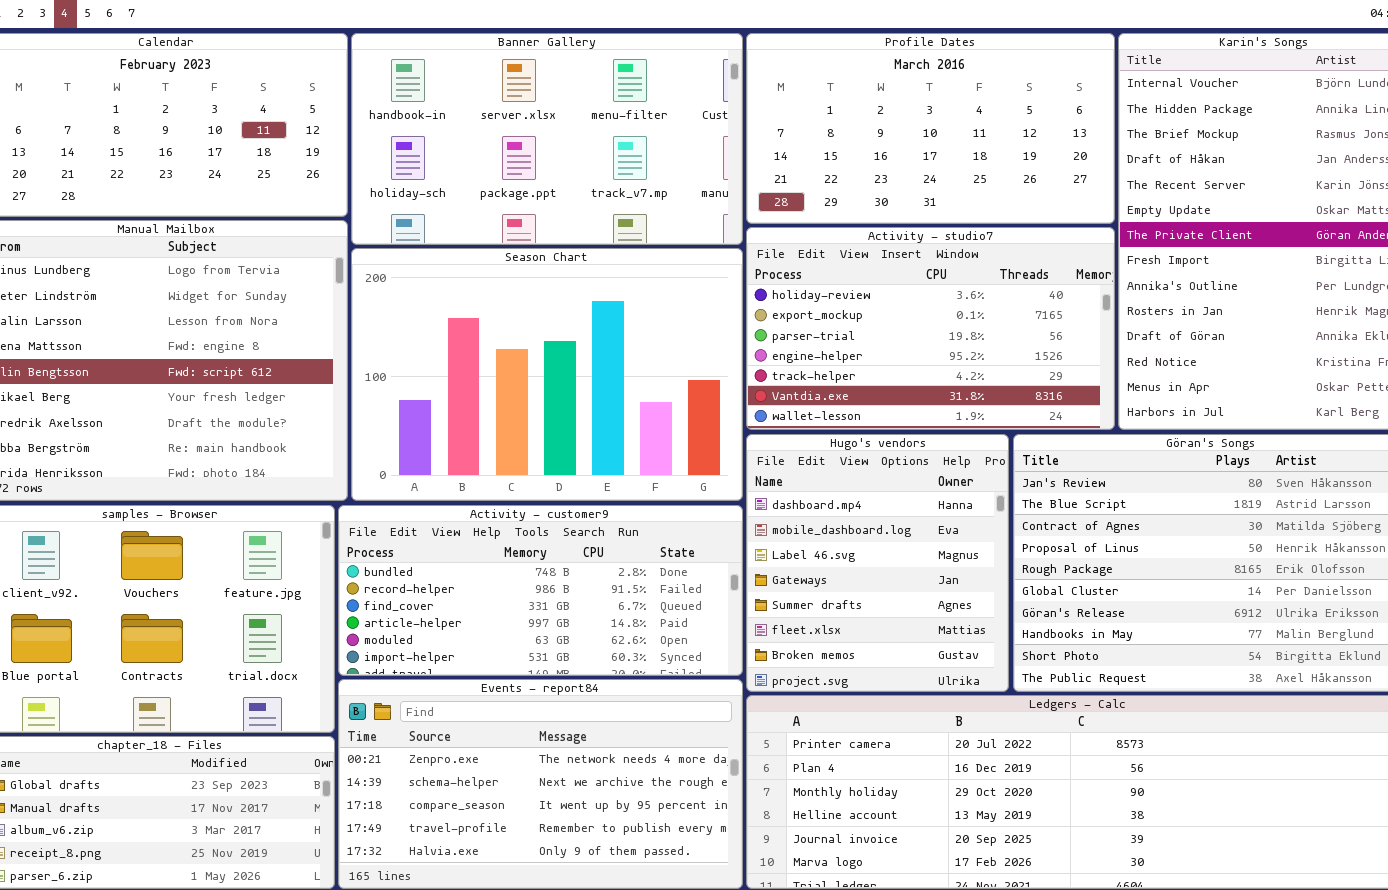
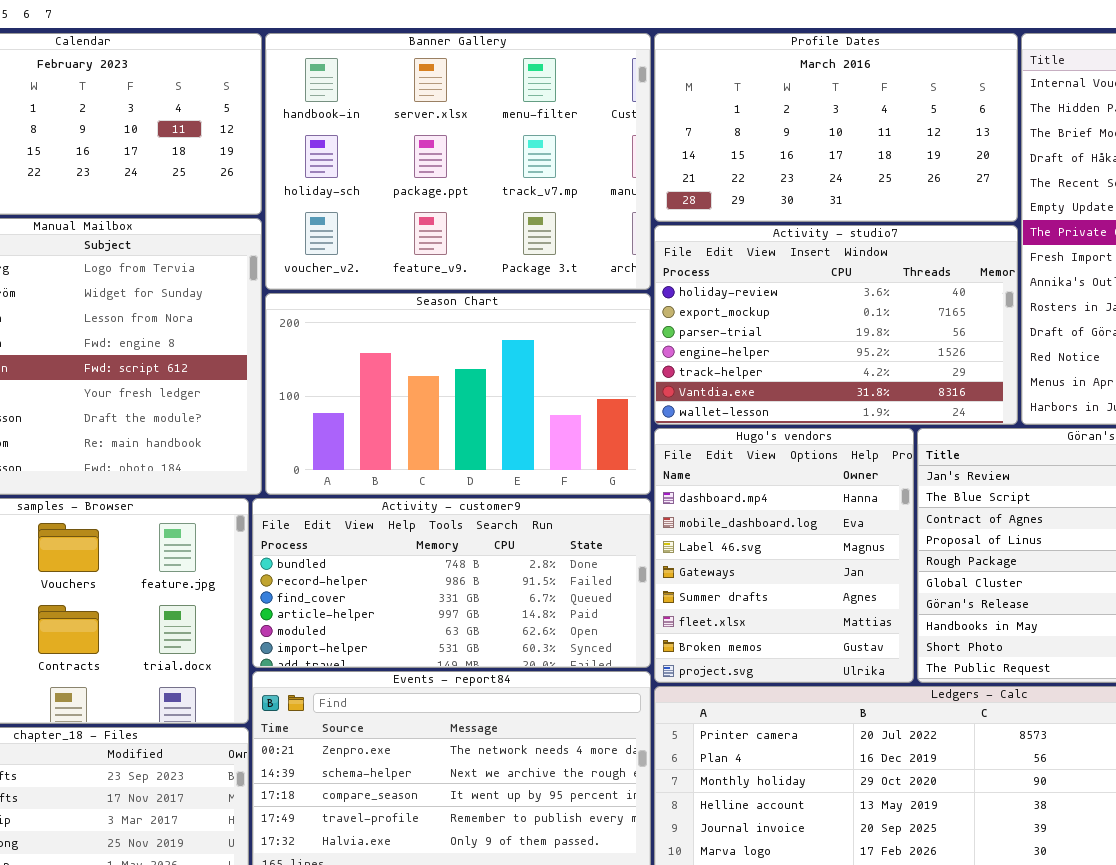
Banner Gallery: [351,33,743,245] -> [265,33,651,290], resized
Season Chart: [351,248,743,501] -> [265,293,651,495], resized

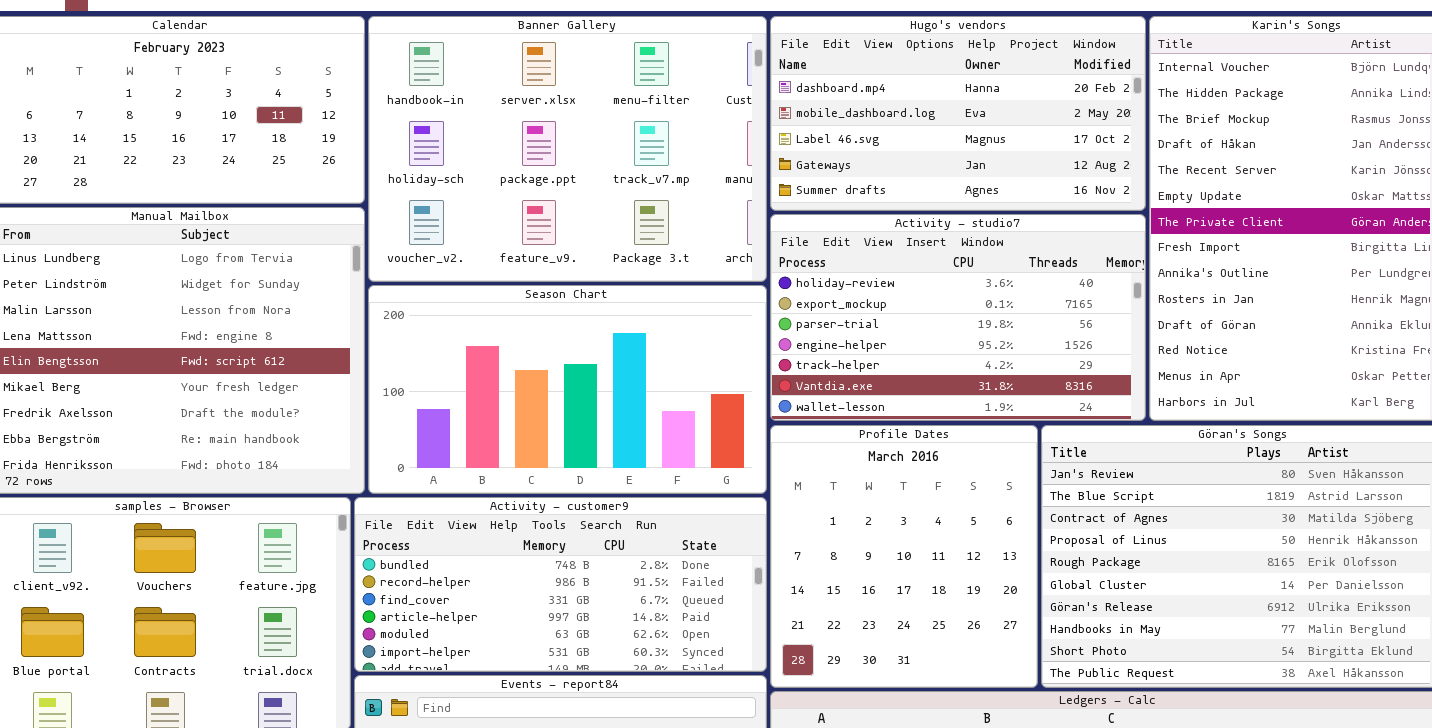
Profile Dates: [654,33,1018,222] -> [770,425,1038,688], moved, resized
Hugo's vendors: [654,428,914,683] -> [770,16,1146,211], moved, resized

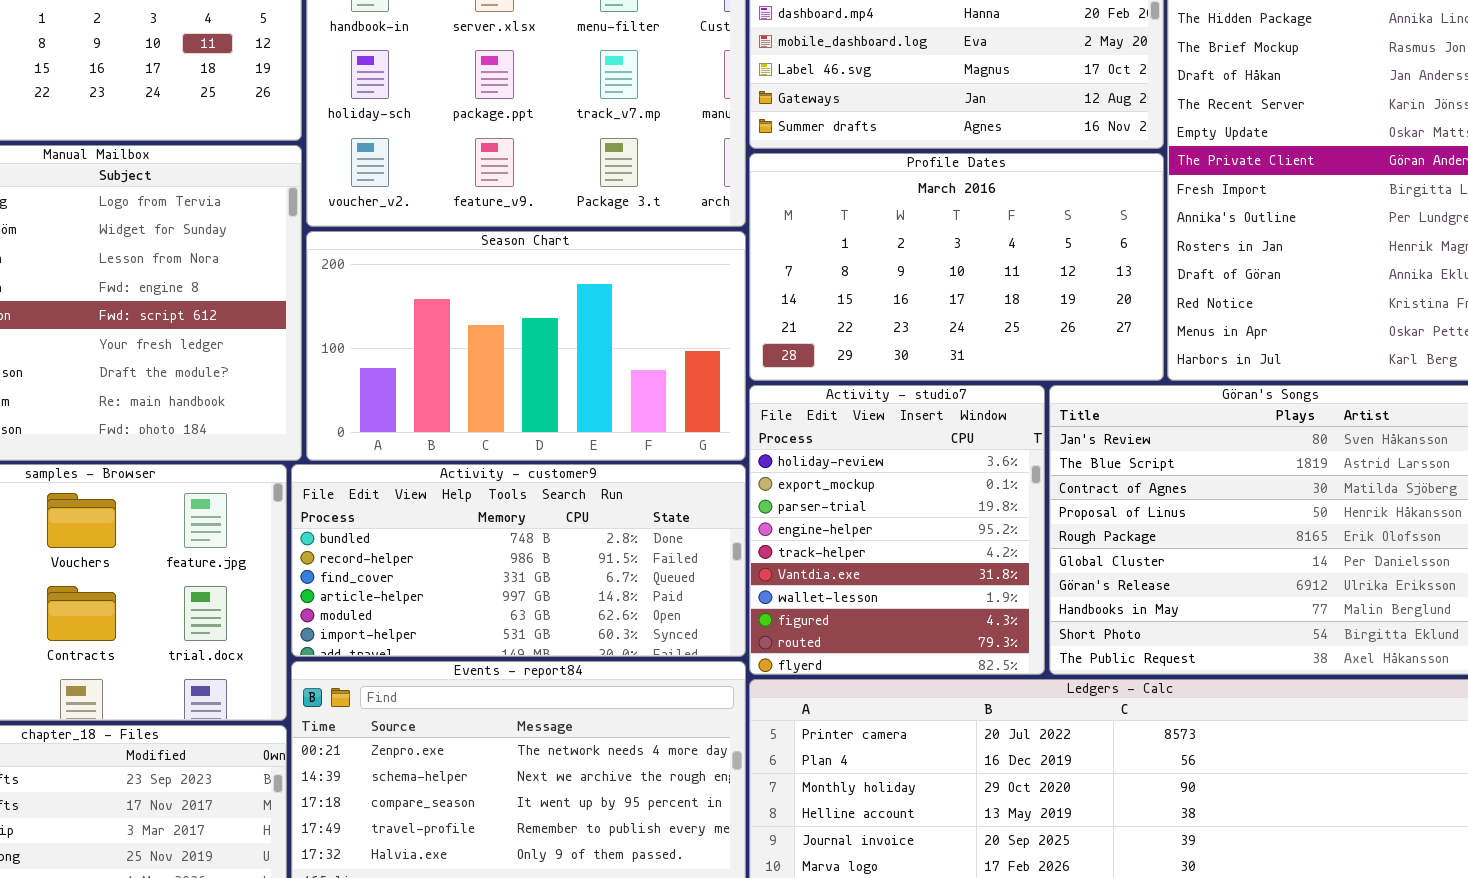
Activity - studio7: [770,214,1146,421] -> [749,385,1045,675], moved, resized
Profile Dates: [770,425,1038,688] -> [749,153,1164,381], moved, resized

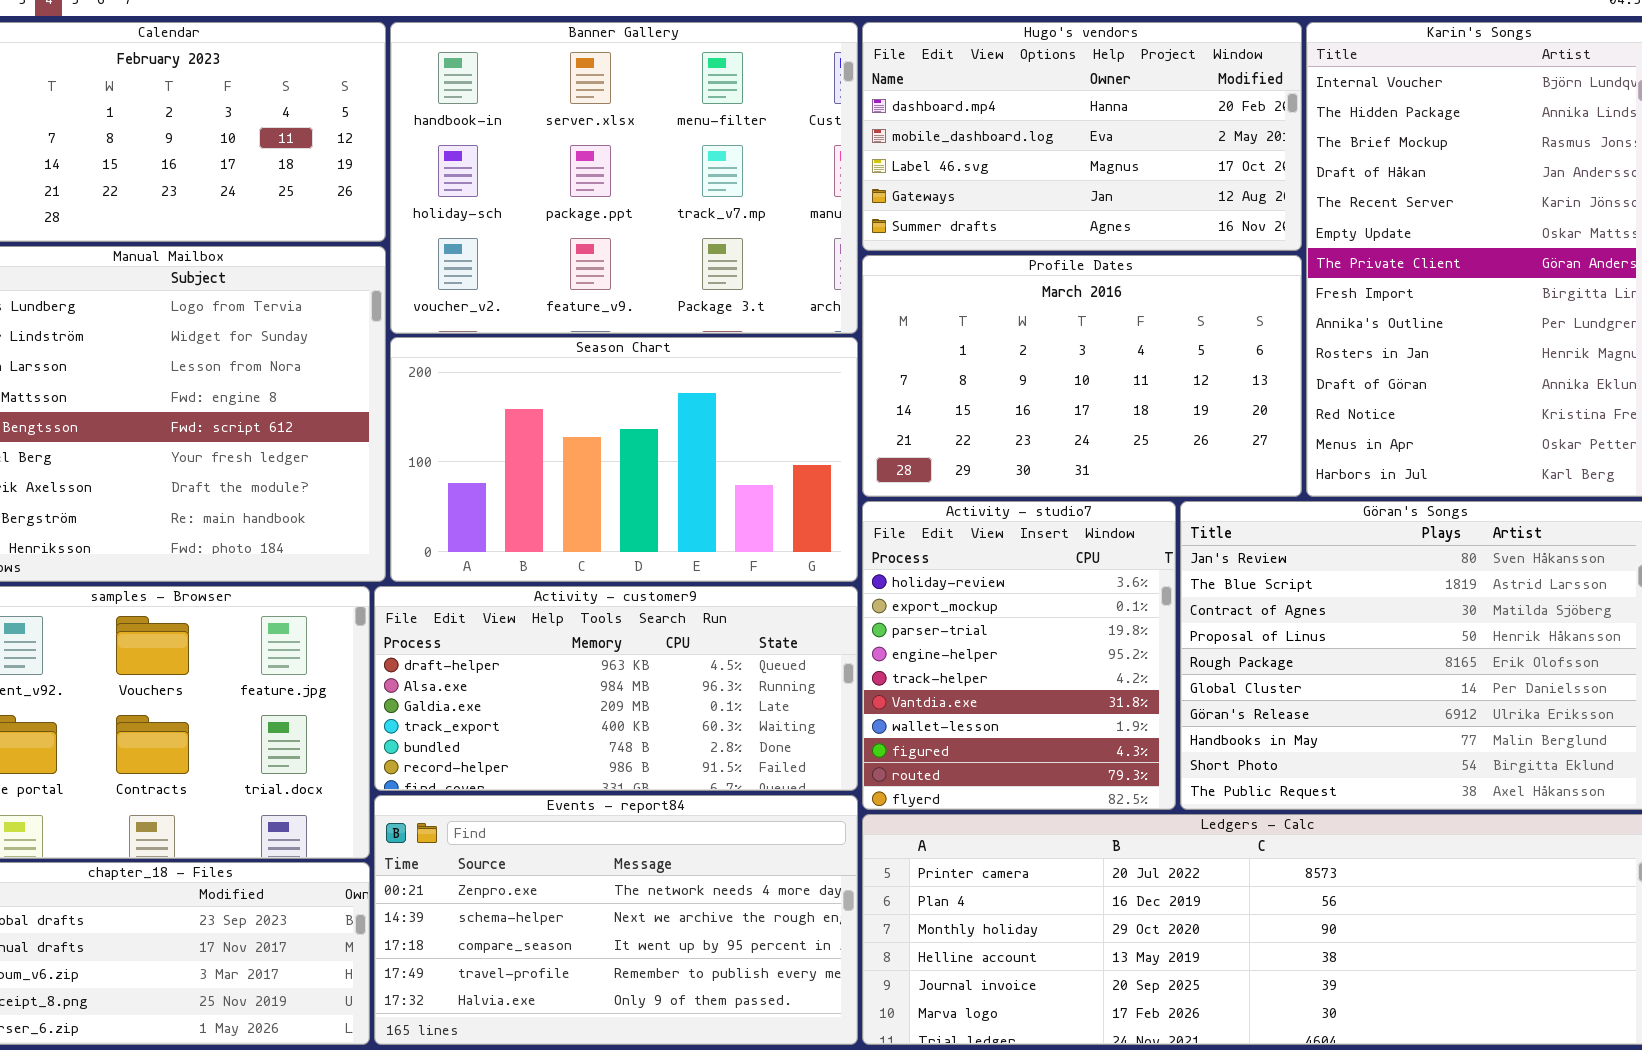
Activity - customer9: [291,464,746,657] -> [374,586,858,791], scrolled up 4 rows

